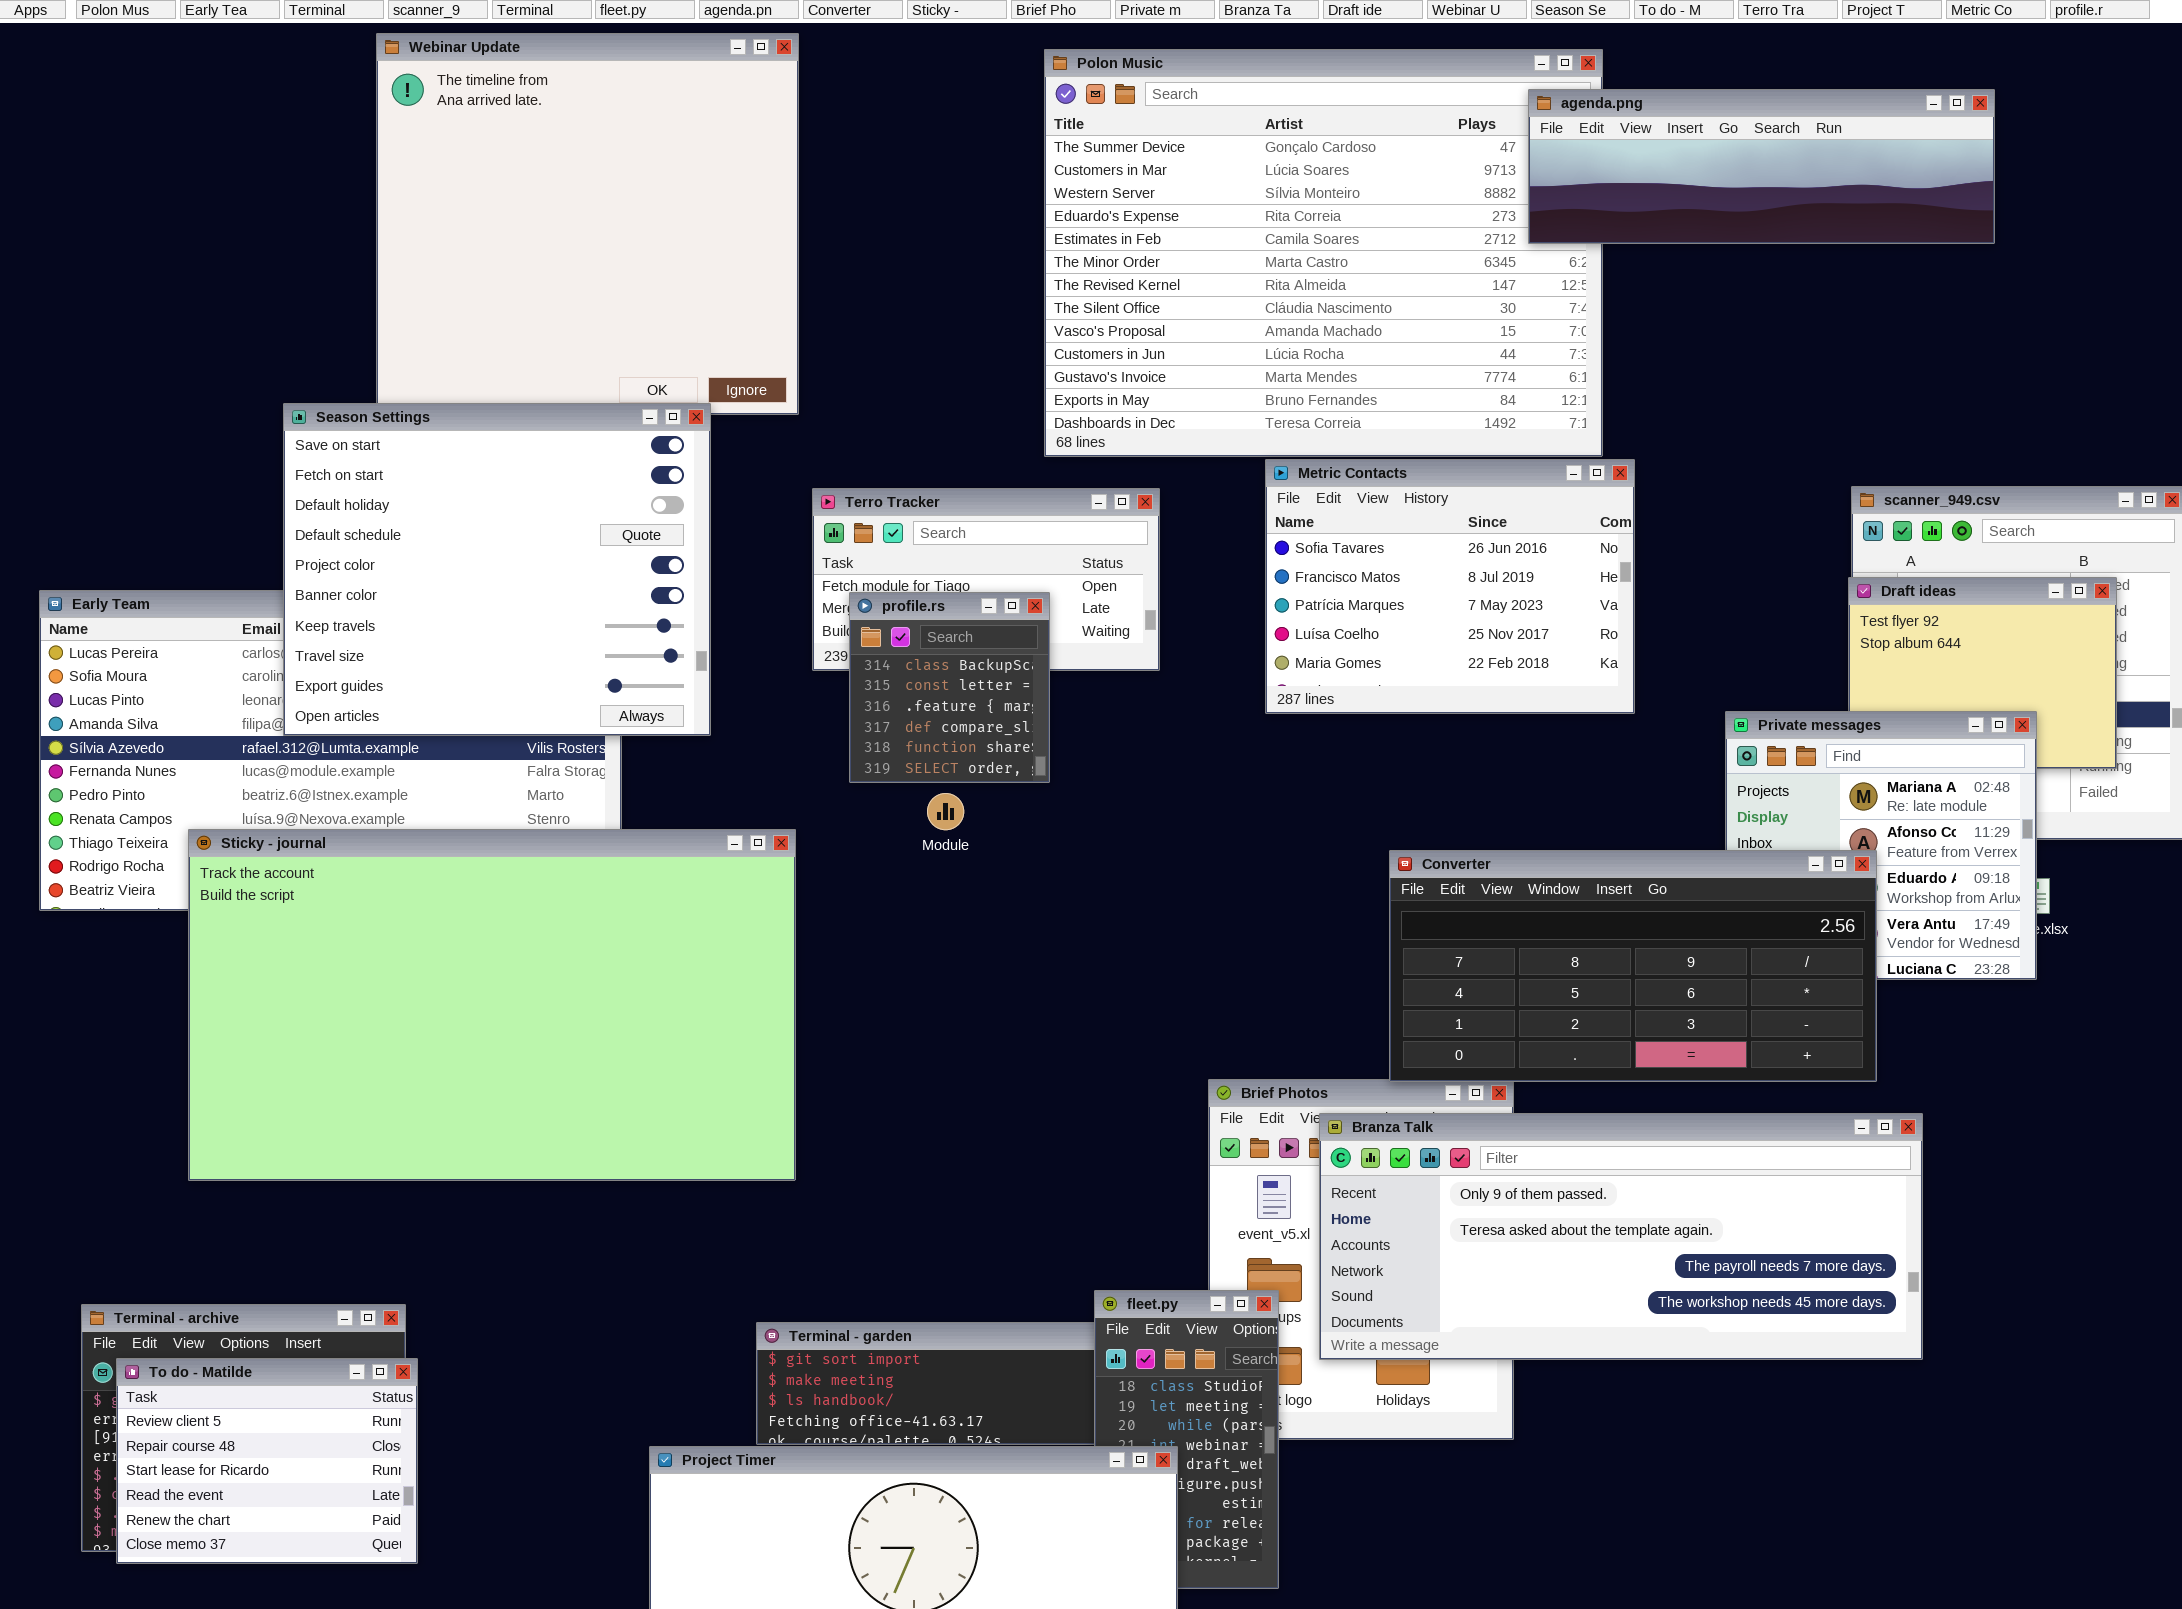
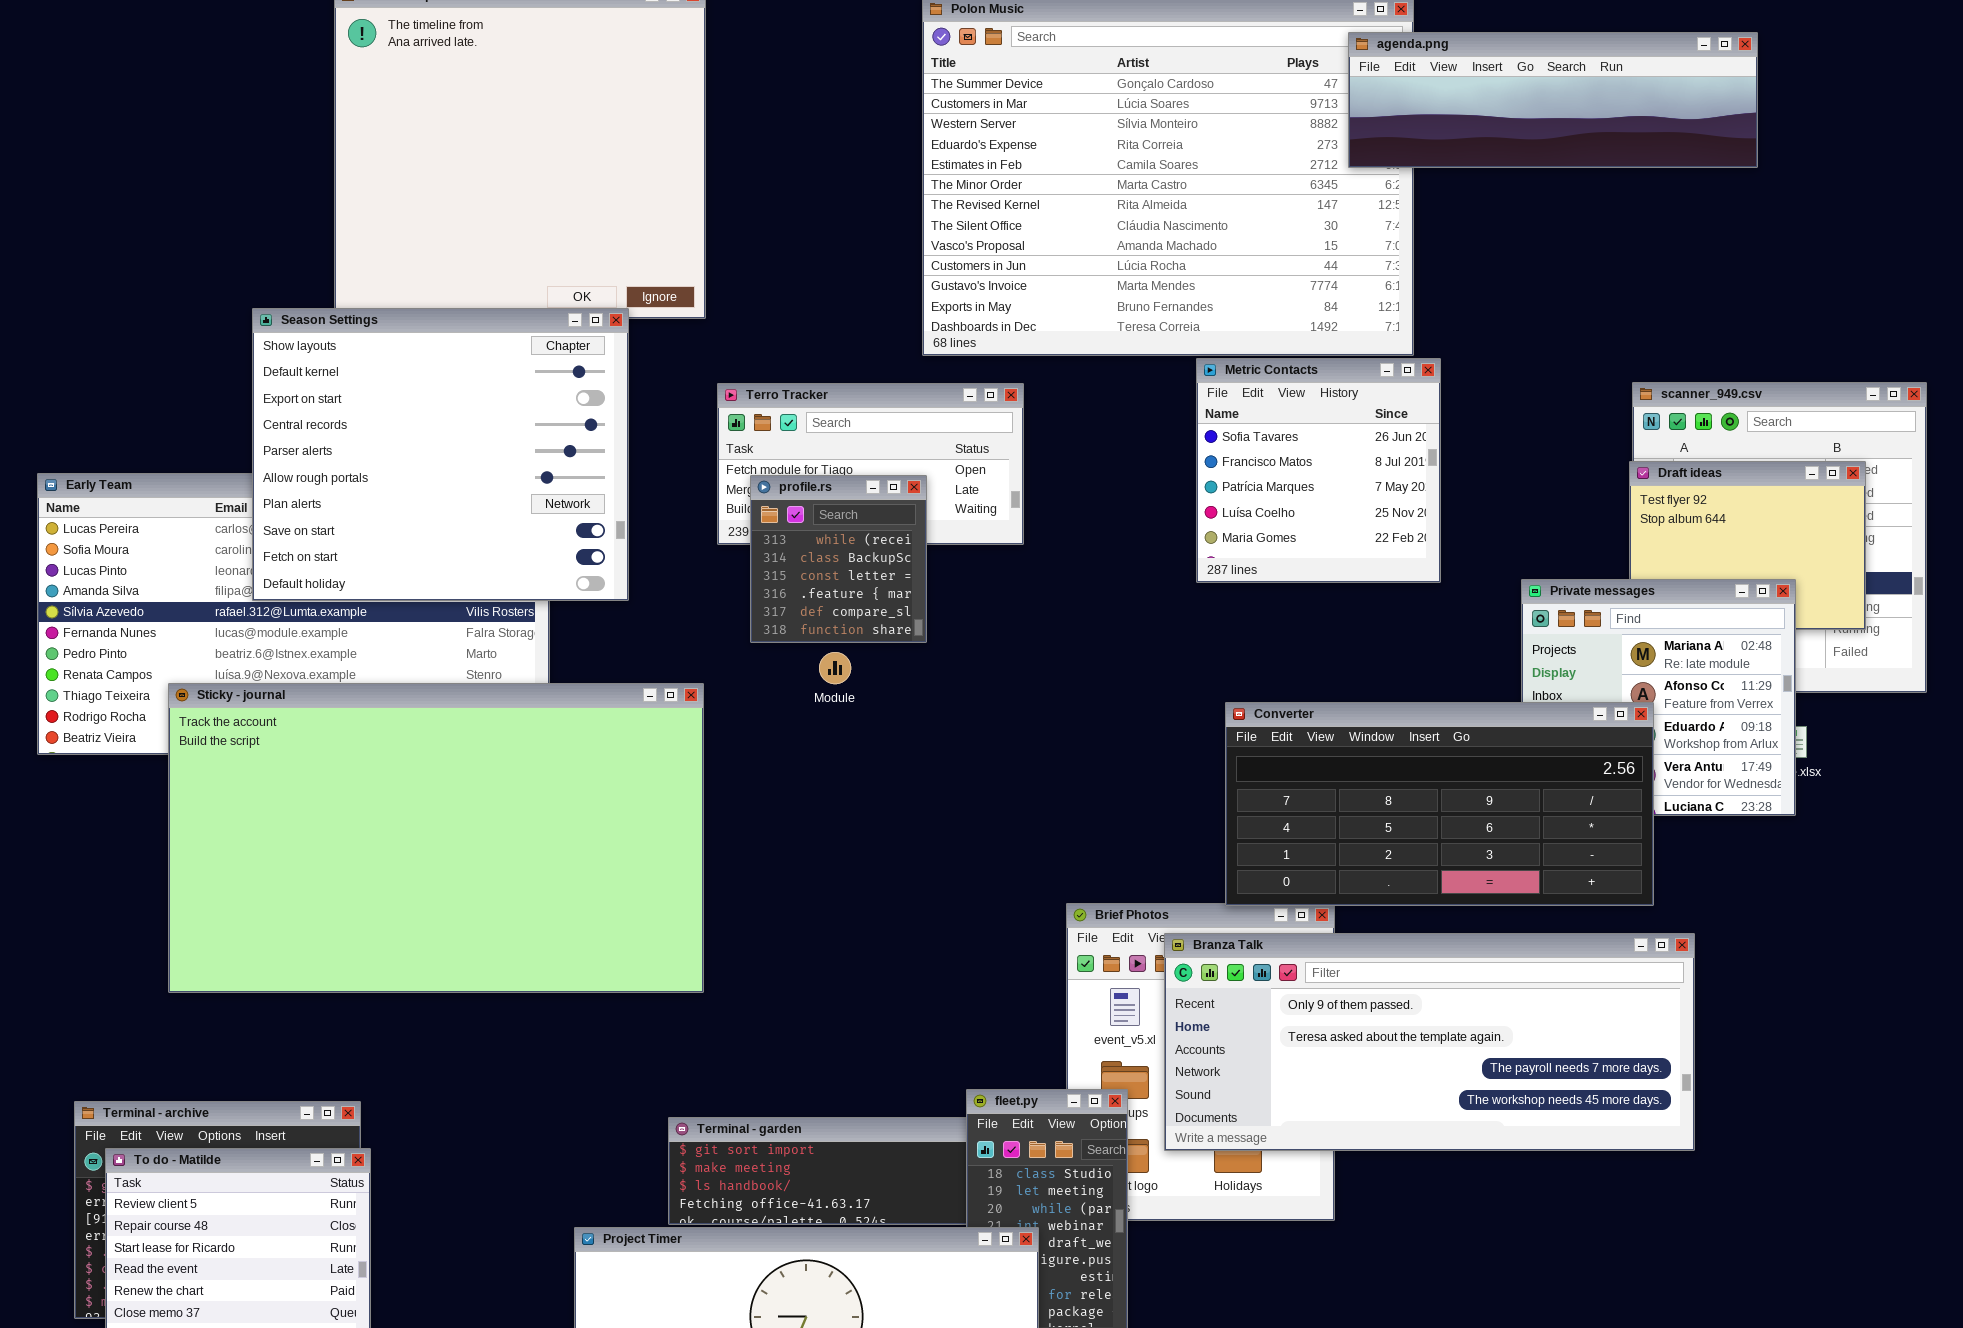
Season Settings: [283,403,711,736] -> [252,308,629,601], scrolled up 7 rows
Metric Contacts: [1265,459,1635,714] -> [1196,358,1441,583], resized
profile.rs: [849,592,1050,783] -> [750,475,927,643], scrolled up 1 row

